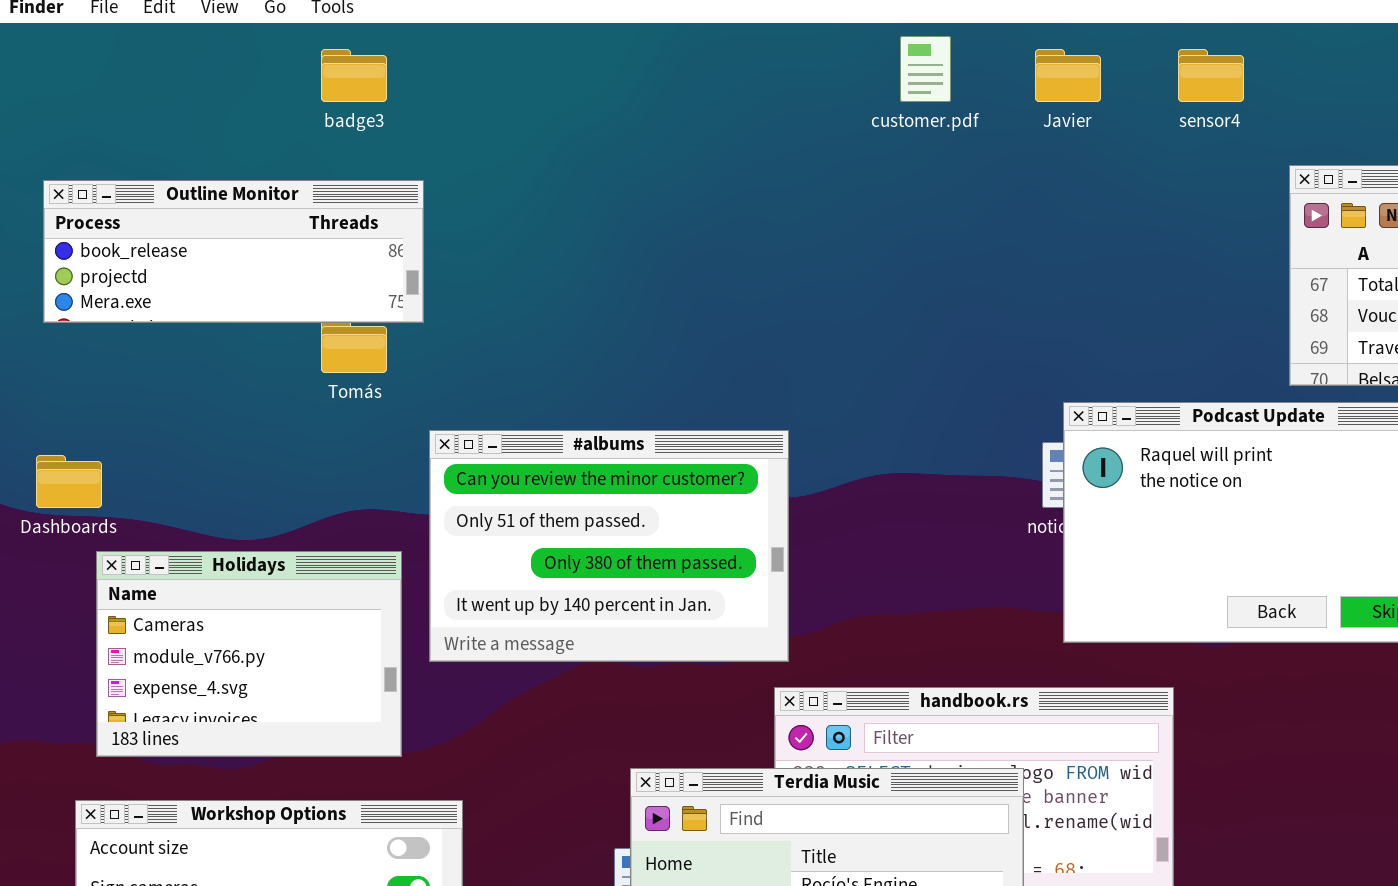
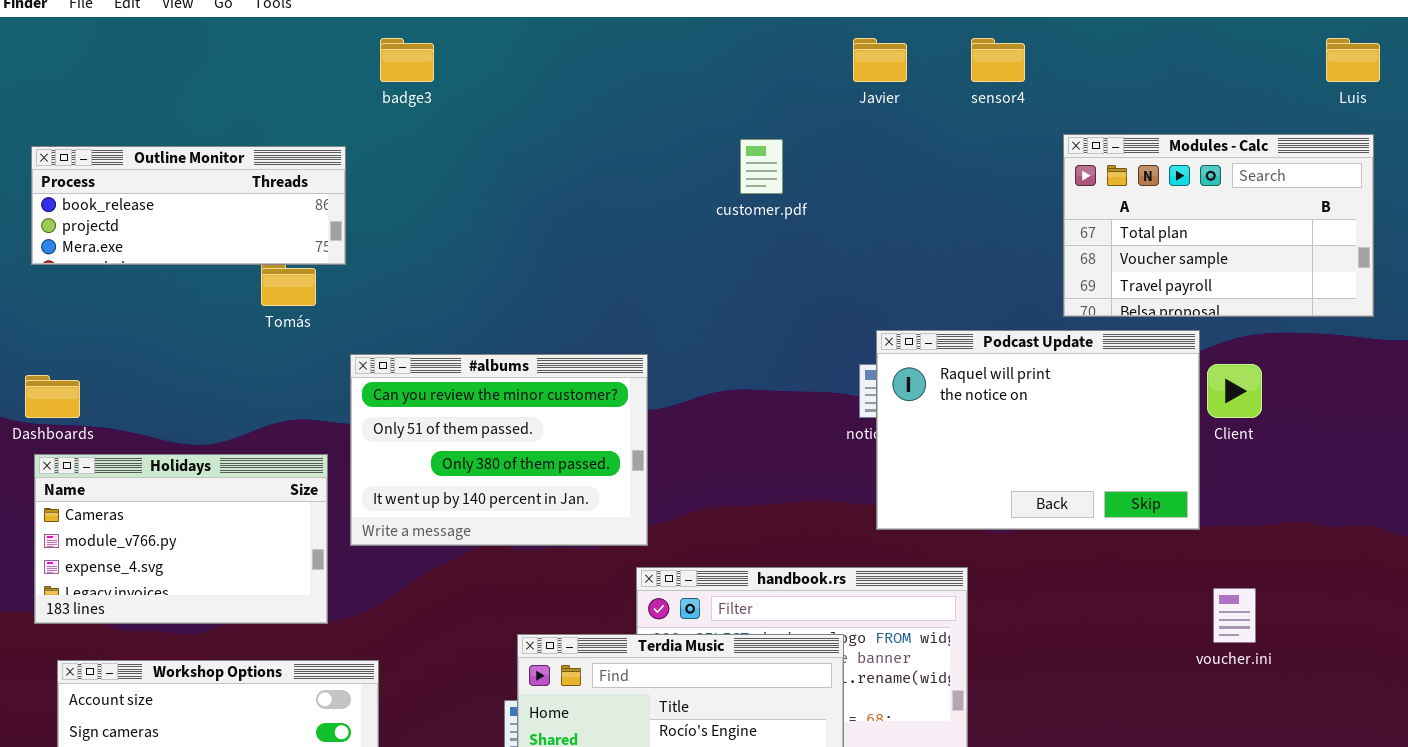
customer.pdf: [900,36,951,102] -> [740,139,783,194], moved
badge3: [321,49,387,102] -> [380,38,434,82], moved
Holidays: [96,551,402,757] -> [34,454,328,624], resized

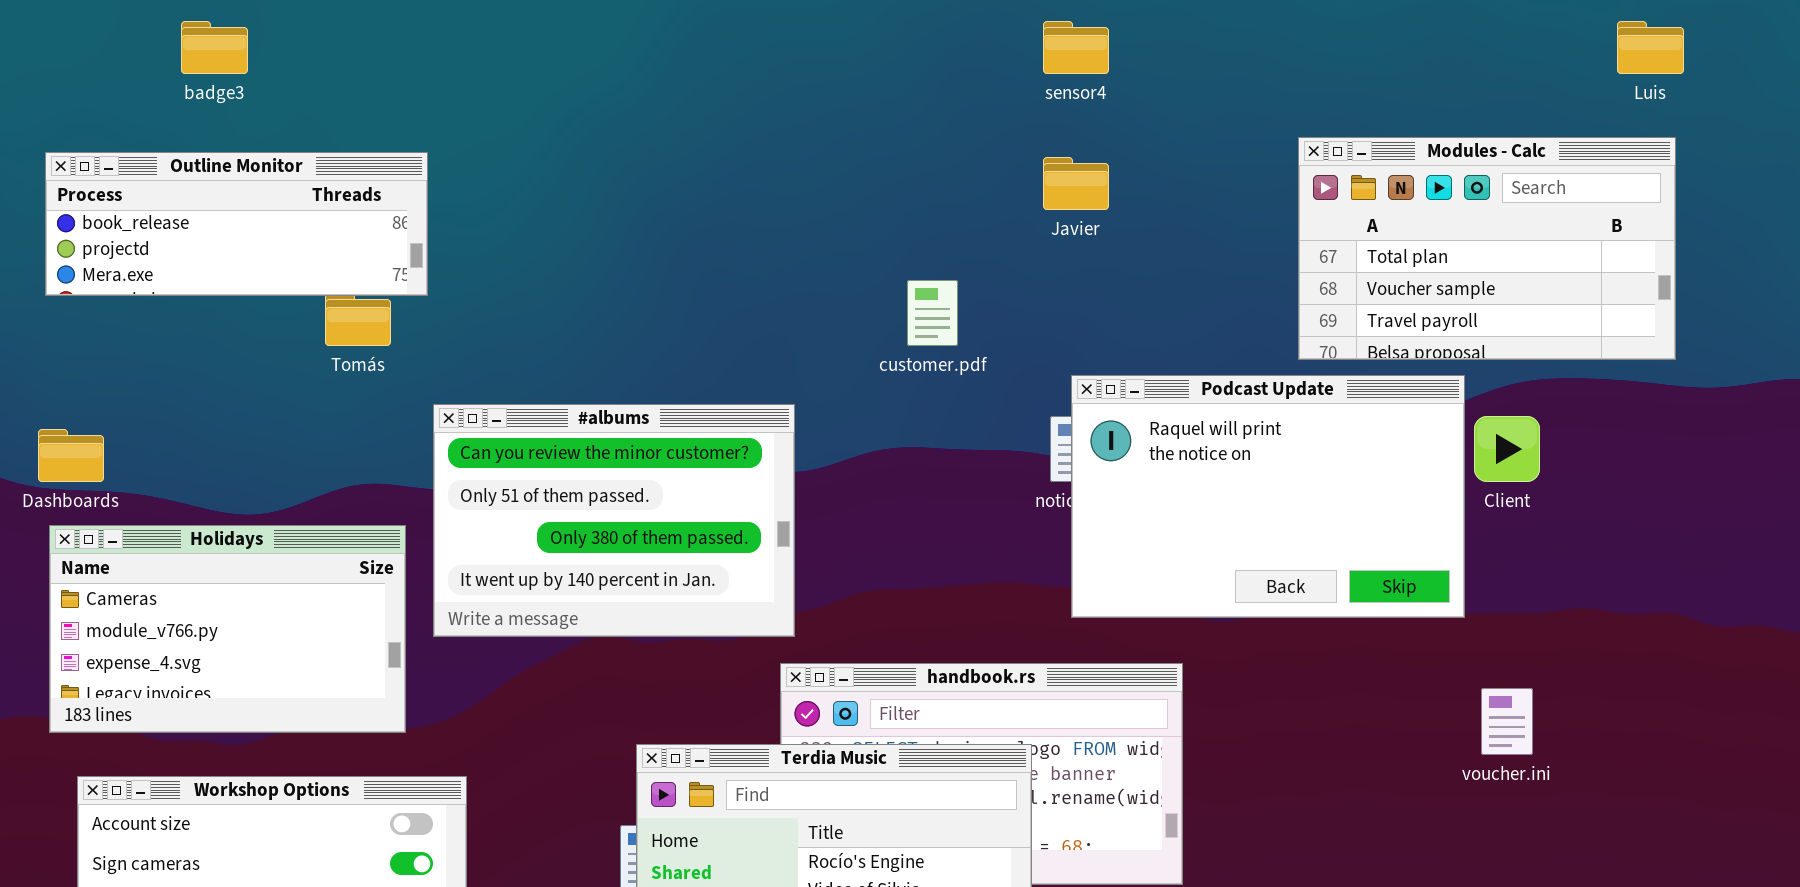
badge3: [380,38,434,82] -> [181,21,248,74], moved
Javier: [853,38,907,82] -> [1043,157,1109,210], moved
sensor4: [971,38,1025,82] -> [1043,21,1109,74], moved
customer.pdf: [740,139,783,194] -> [907,280,958,346], moved

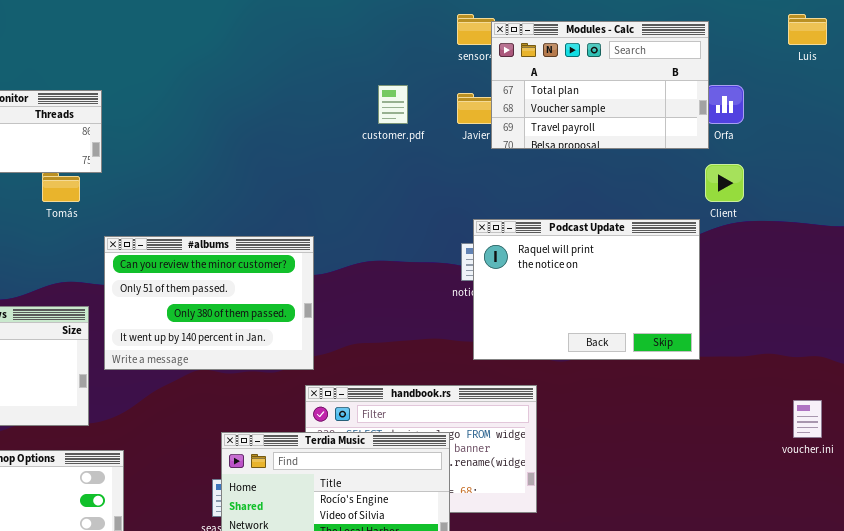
Modules - Calc: [1298,137,1676,360] -> [491,21,709,149], moved
customer.pdf: [907,280,958,346] -> [378,85,408,124], moved
Client: [1474,416,1540,482] -> [705,164,744,202], moved
voucher.ini: [1481,688,1533,755] -> [793,400,822,438], moved

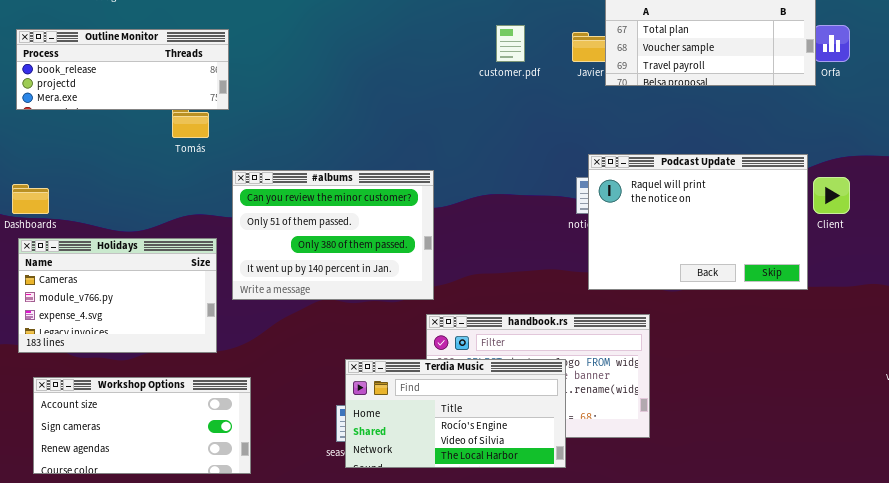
Client: [705,164,744,202] -> [813,177,850,214], moved

